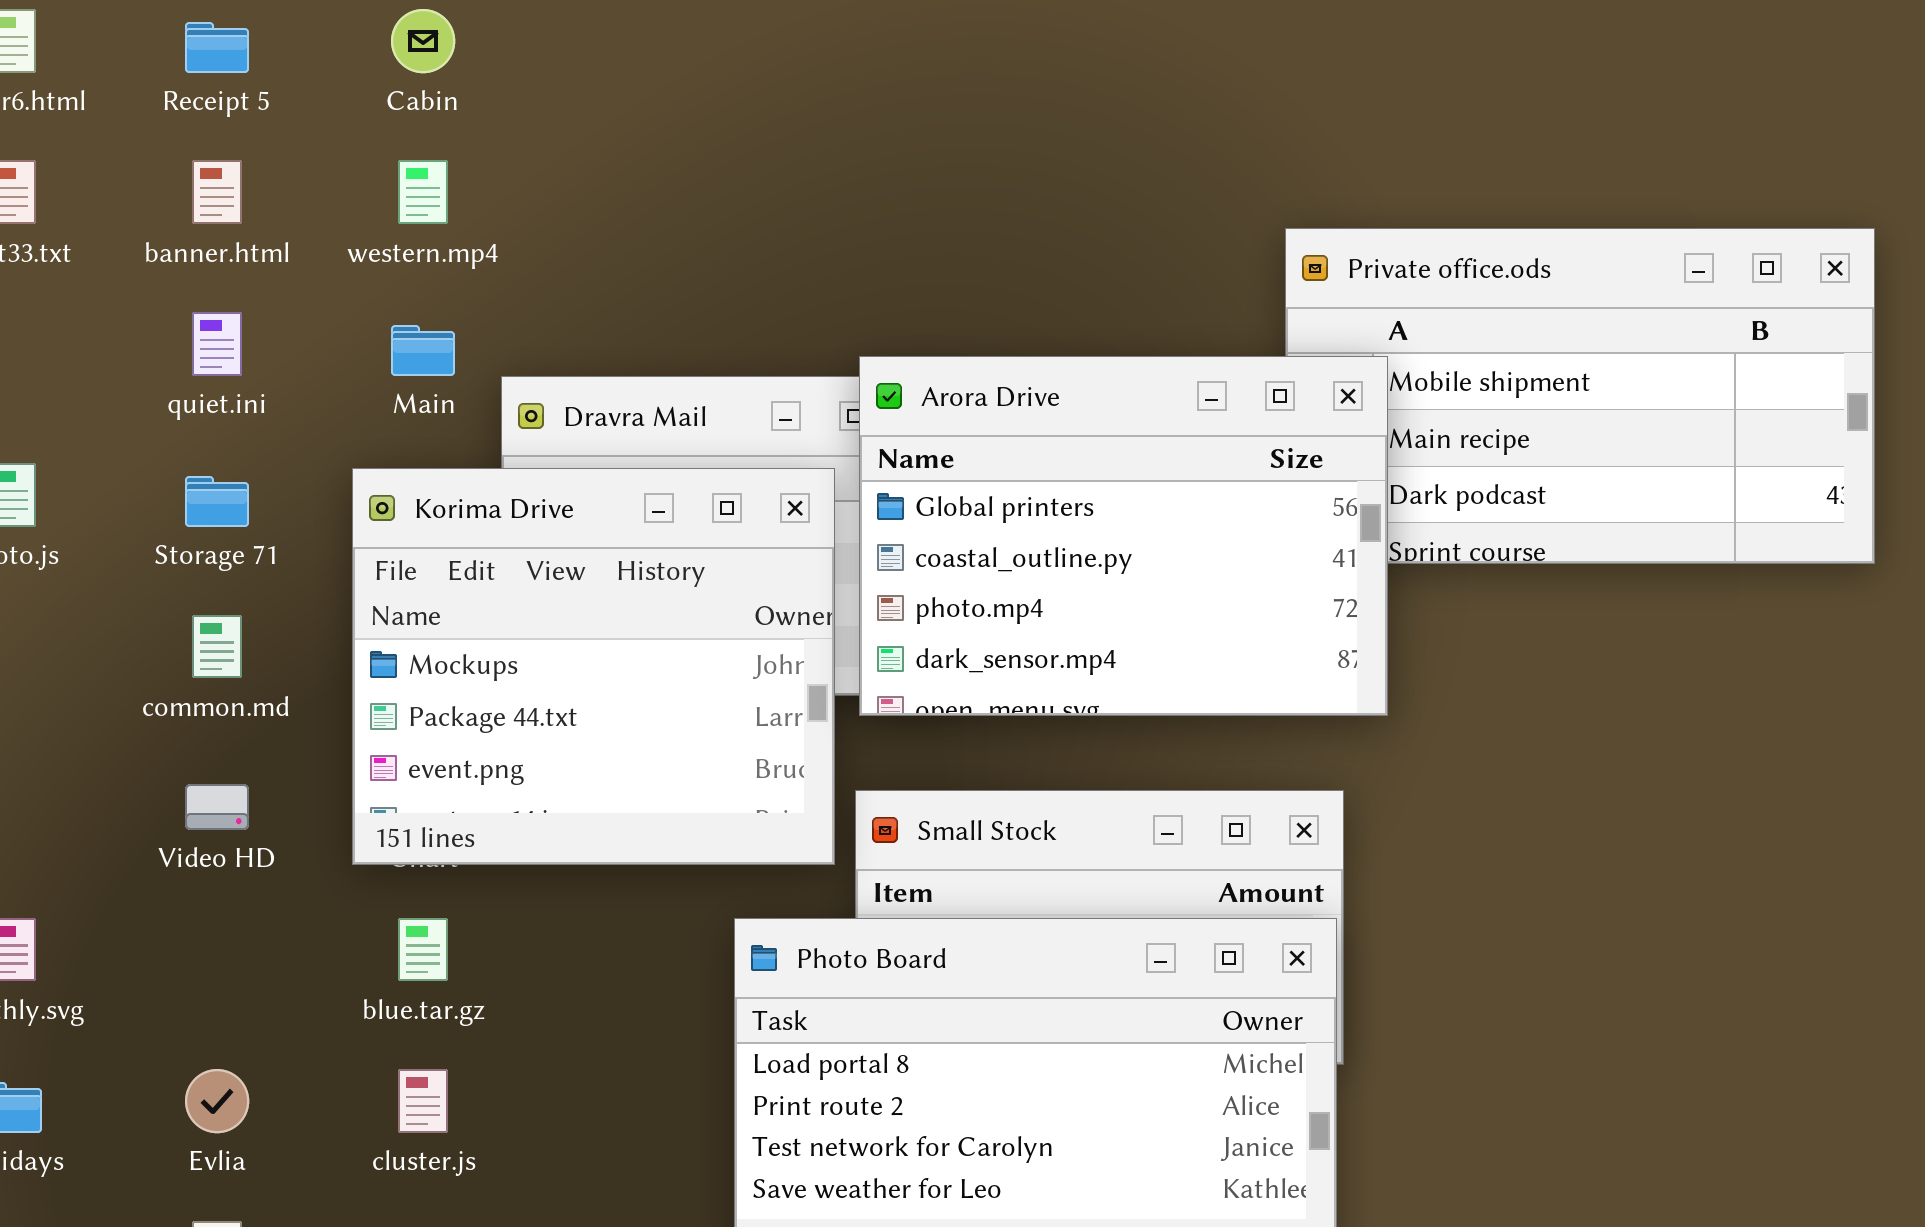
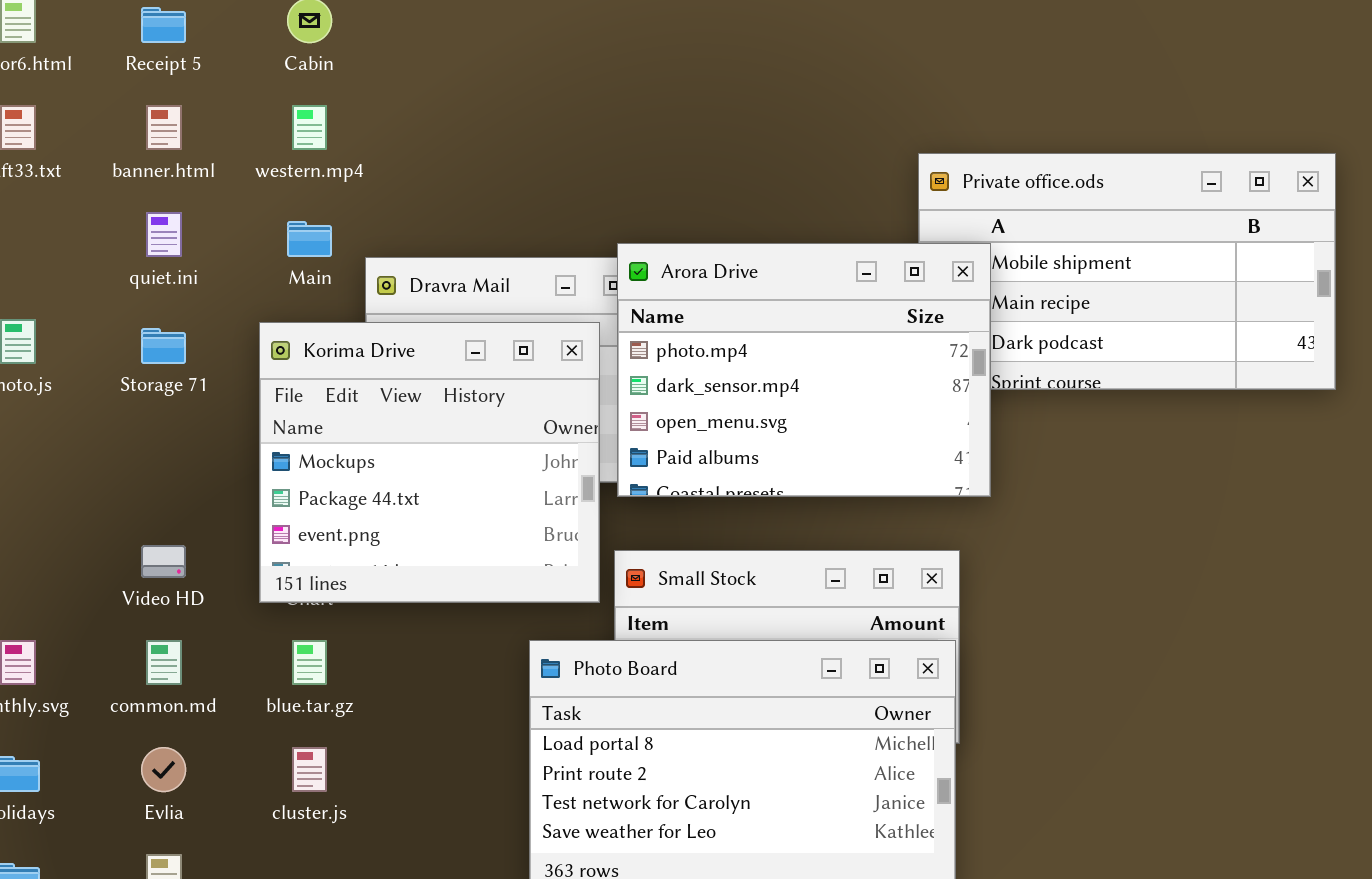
Arora Drive: [859,356,1388,716] -> [617,243,991,497], scrolled down 2 rows
common.md: [192,615,242,678] -> [146,640,182,685], moved

